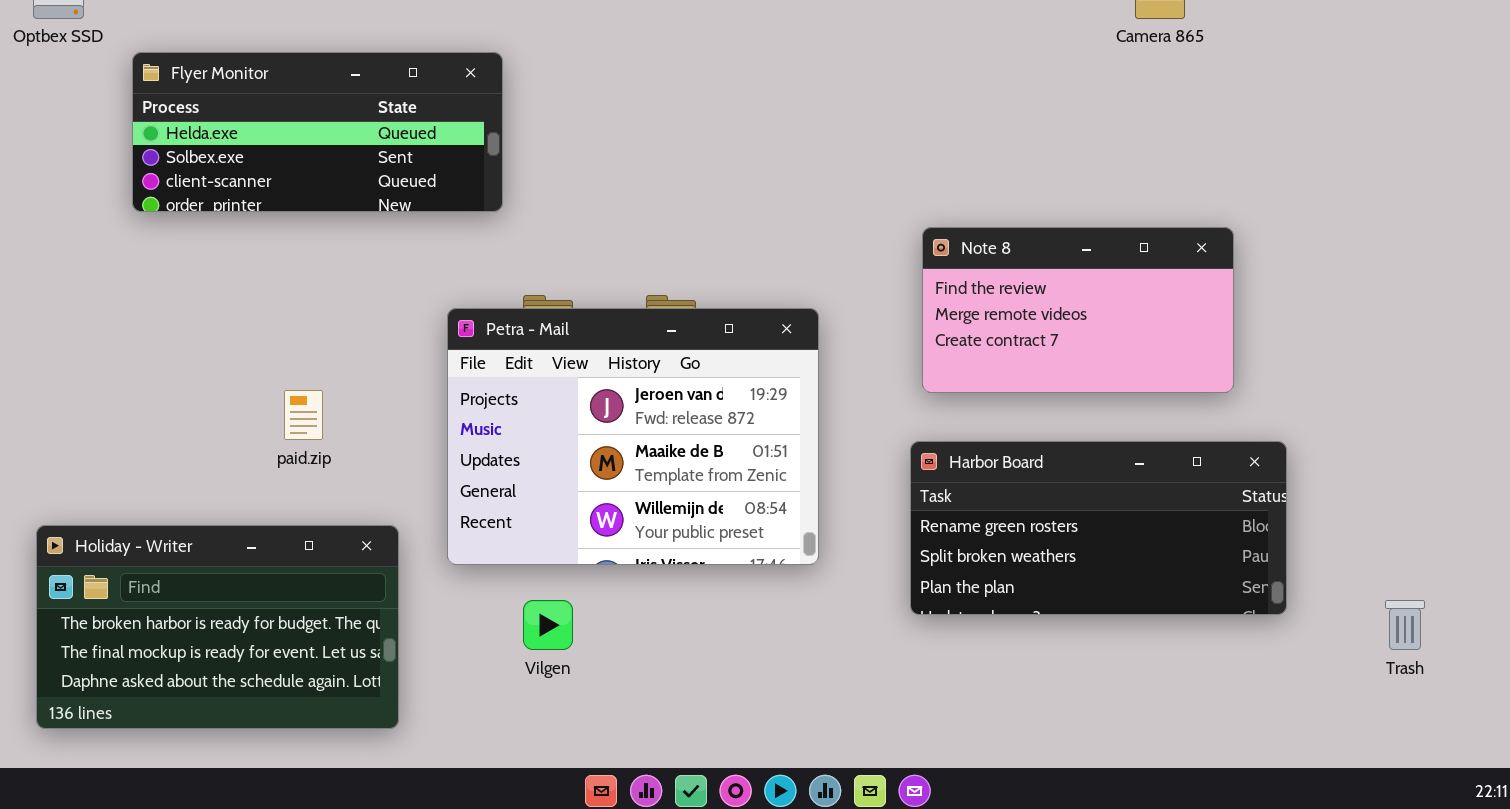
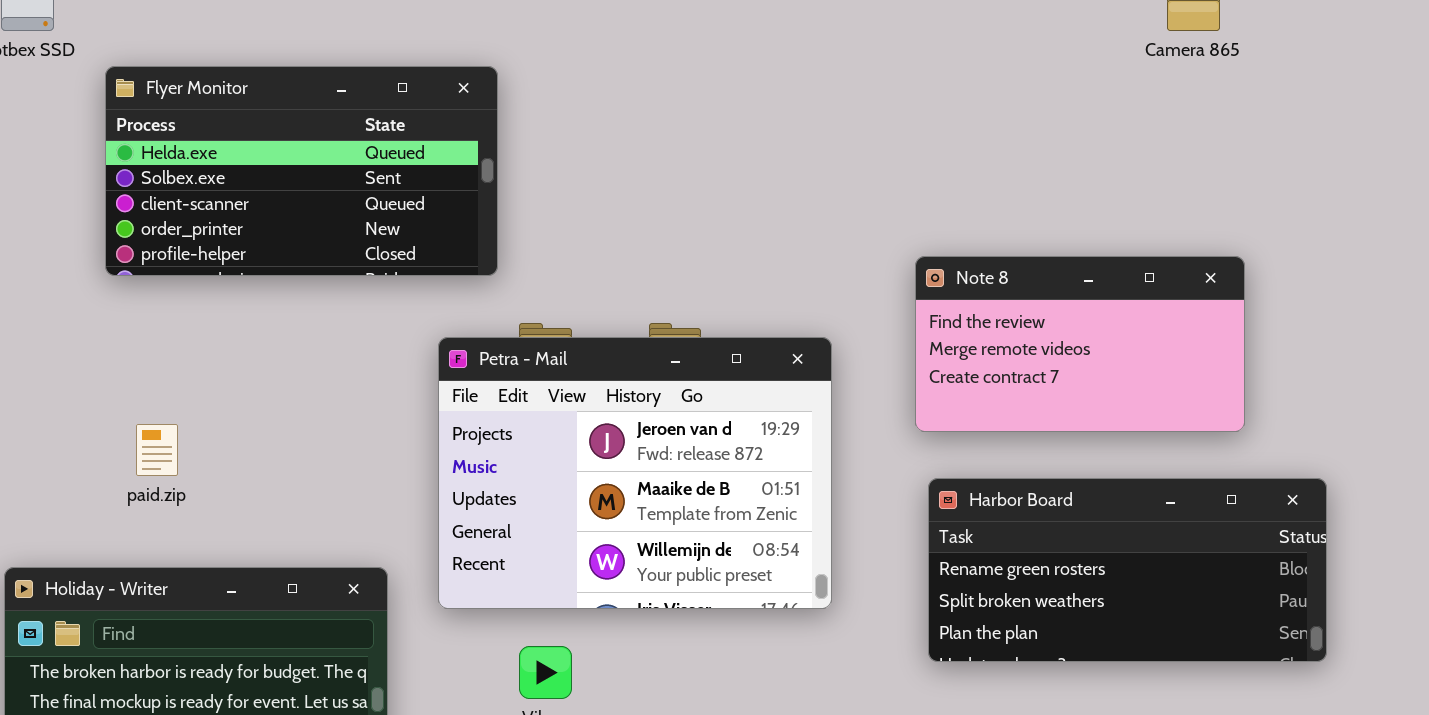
Flyer Monitor: [132,52,503,212] -> [105,66,498,276], resized
Note 8: [922,227,1234,393] -> [915,256,1245,432], moved
paid.zip: [284,390,323,440] -> [136,424,178,476], moved

